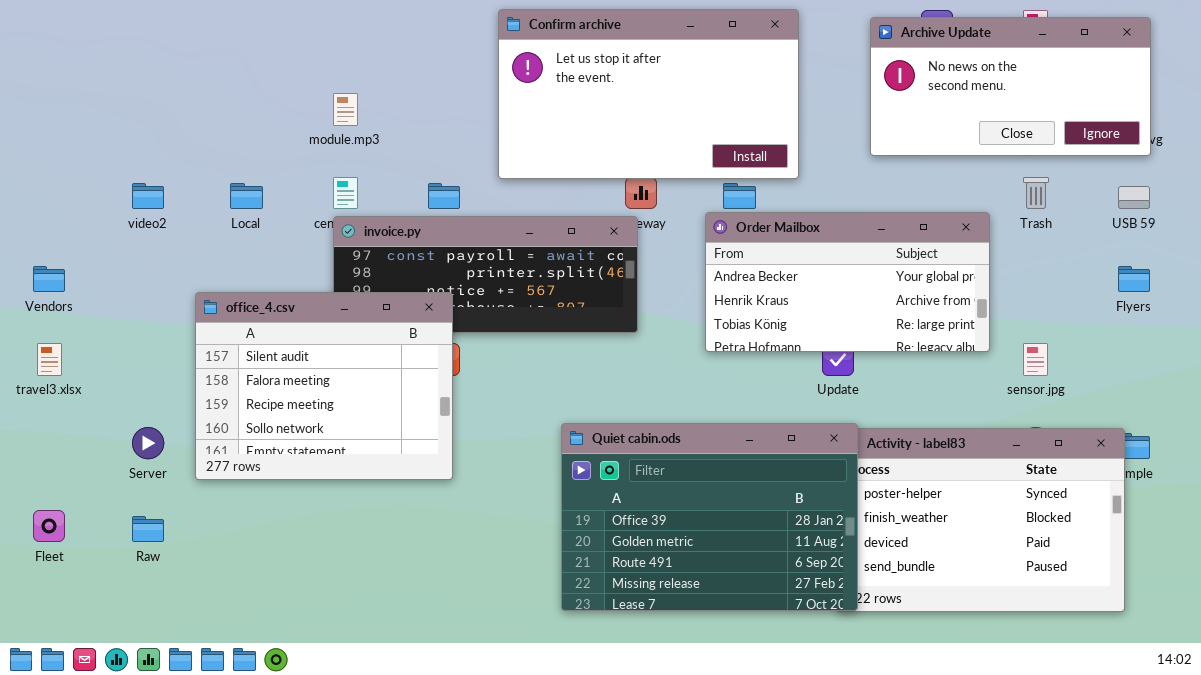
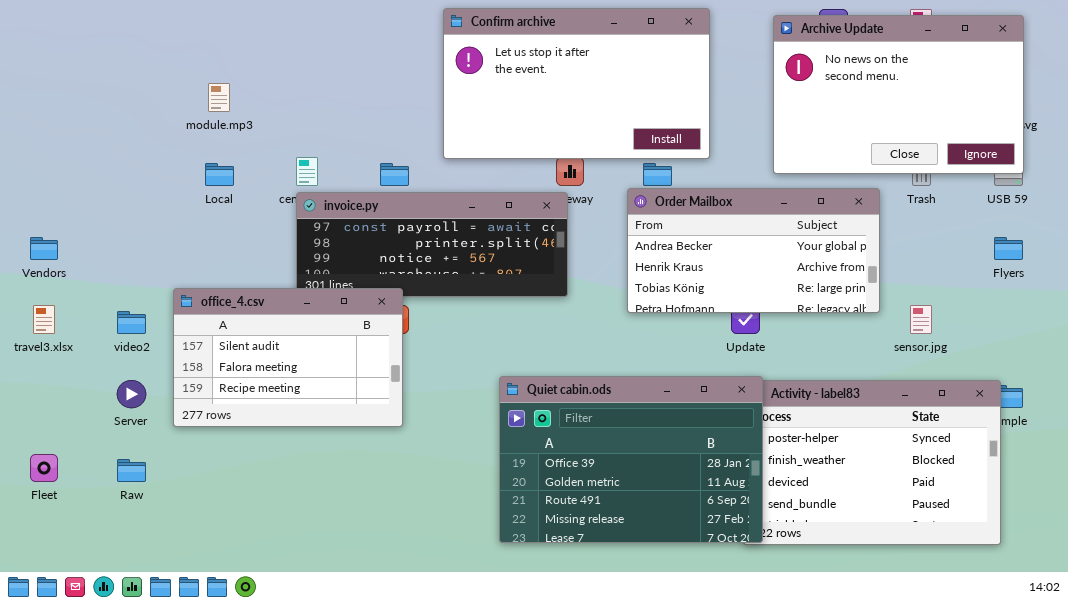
Archive Update: [870,17,1151,156] -> [773,15,1024,174], resized
module.mp3: [333,93,358,126] -> [208,83,230,112], moved
video2: [132,183,164,209] -> [117,311,146,334], moved
office_4.csv: [195,292,453,480] -> [173,288,403,427], resized

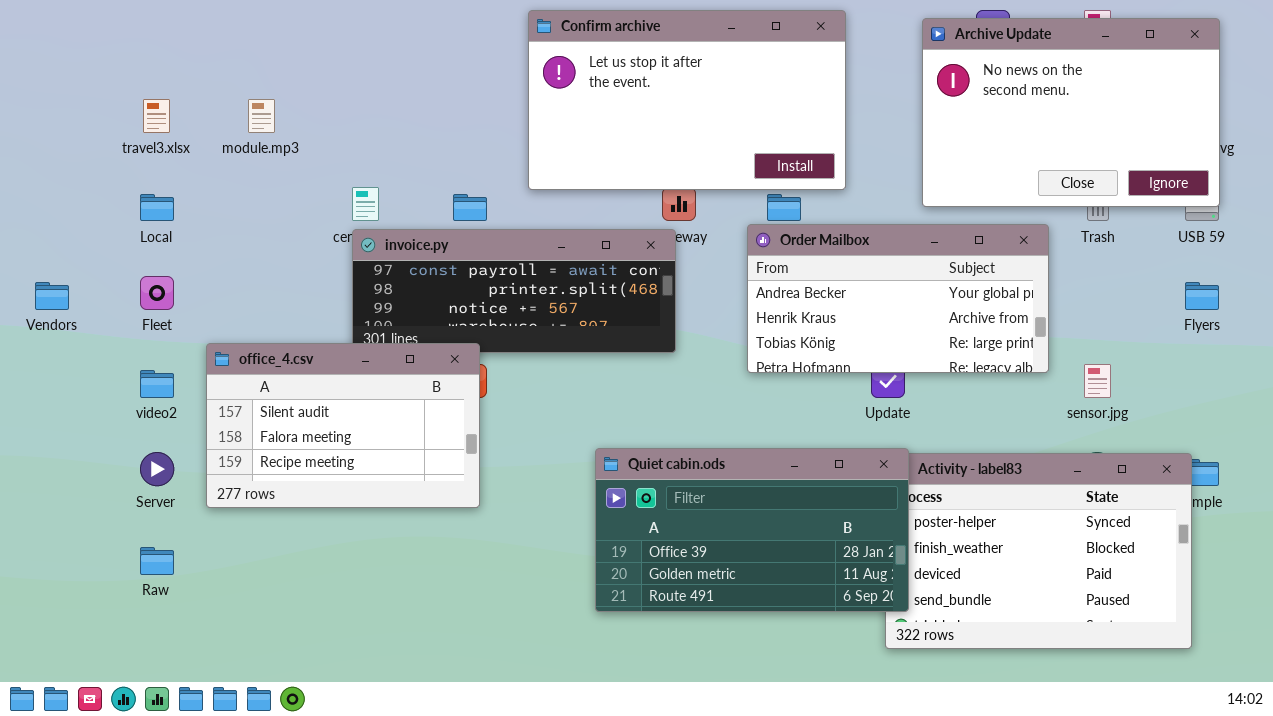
Local: [205,163,234,186] -> [140,194,174,221], moved
travel3.xlsx: [33,305,55,334] -> [143,99,170,133], moved
Quiet cabin.ods: [499,376,763,543] -> [595,448,909,612], resized
Fleet: [30,454,58,482] -> [140,276,174,310], moved

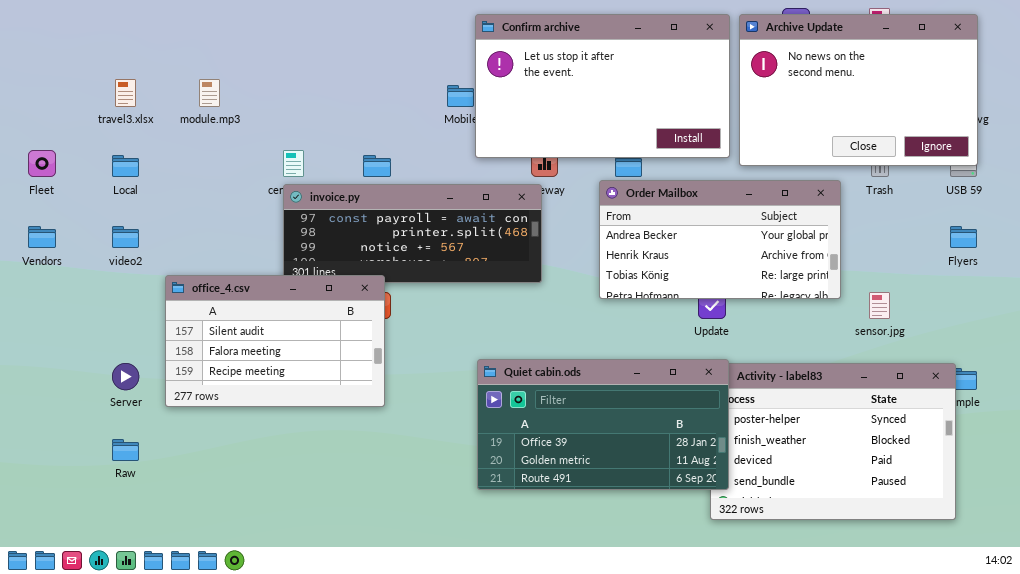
Confirm archive: [528,10,846,190] -> [475,14,730,158], moved
Fleet: [140,276,174,310] -> [28,150,56,177], moved
video2: [140,370,174,398] -> [112,226,139,248], moved

